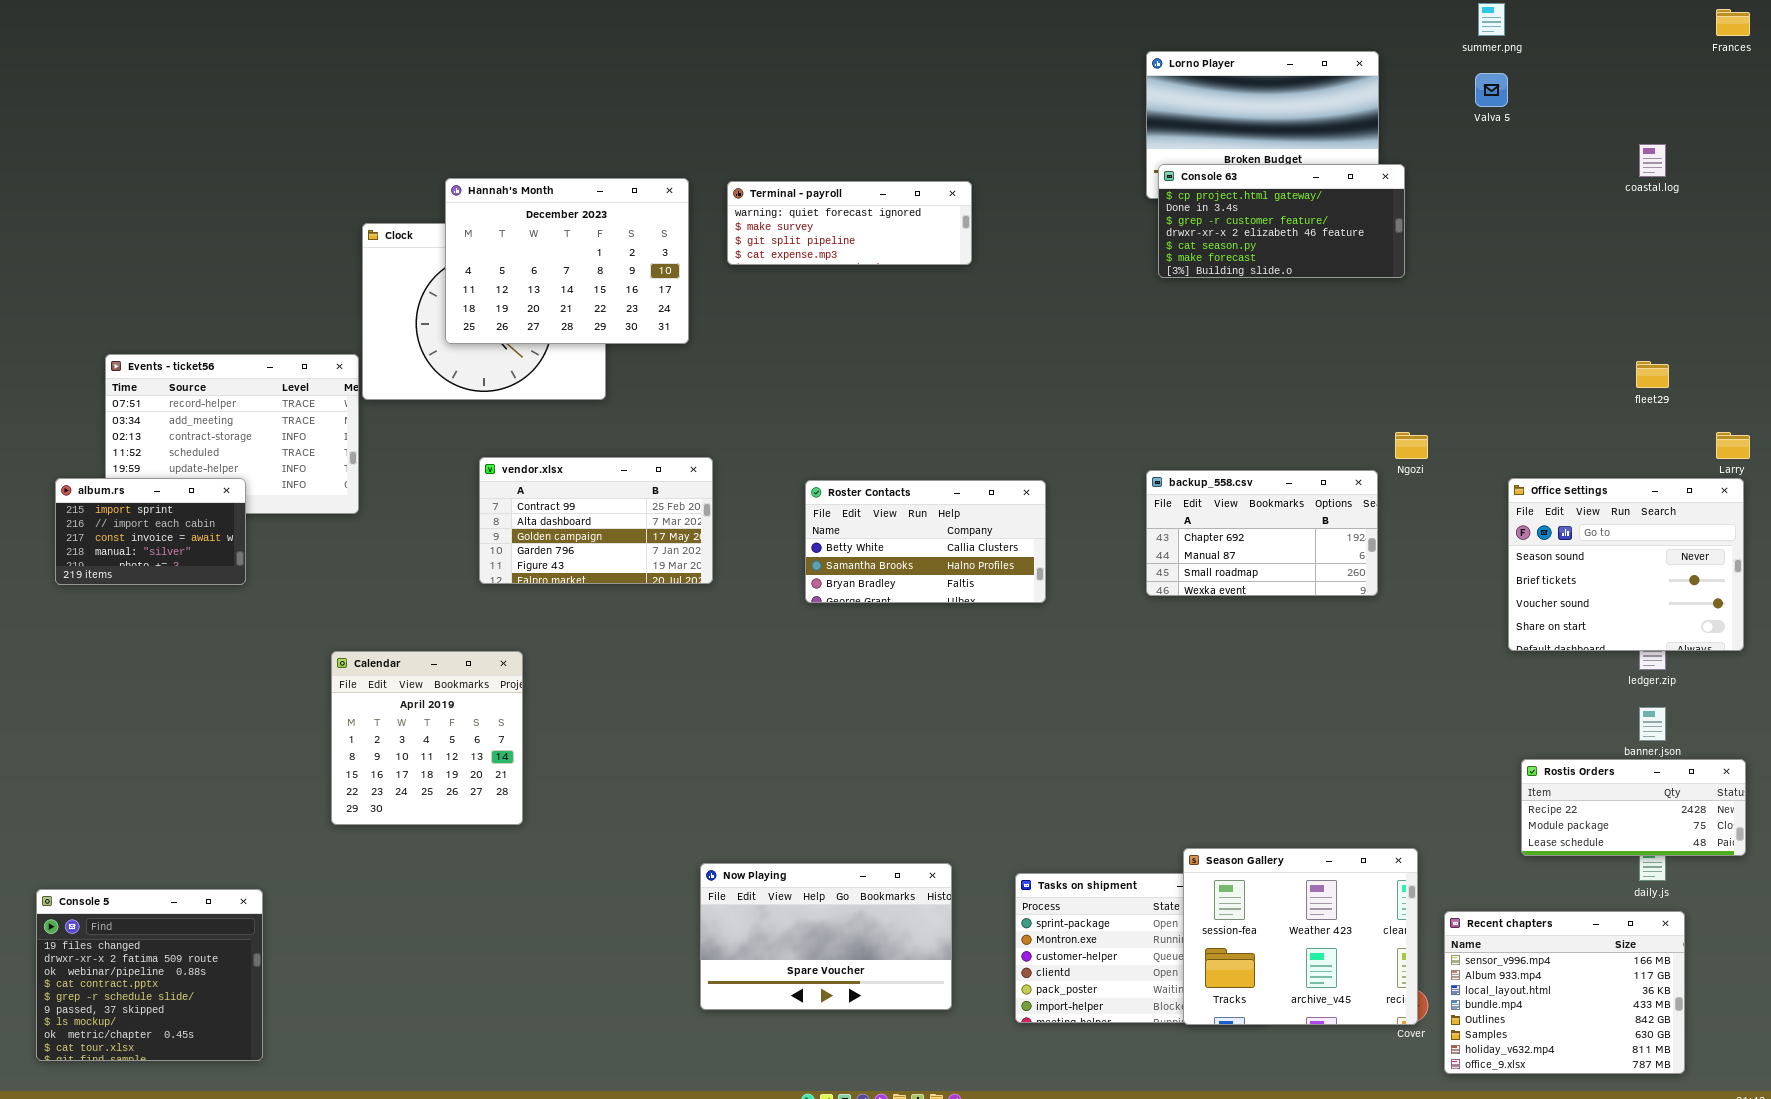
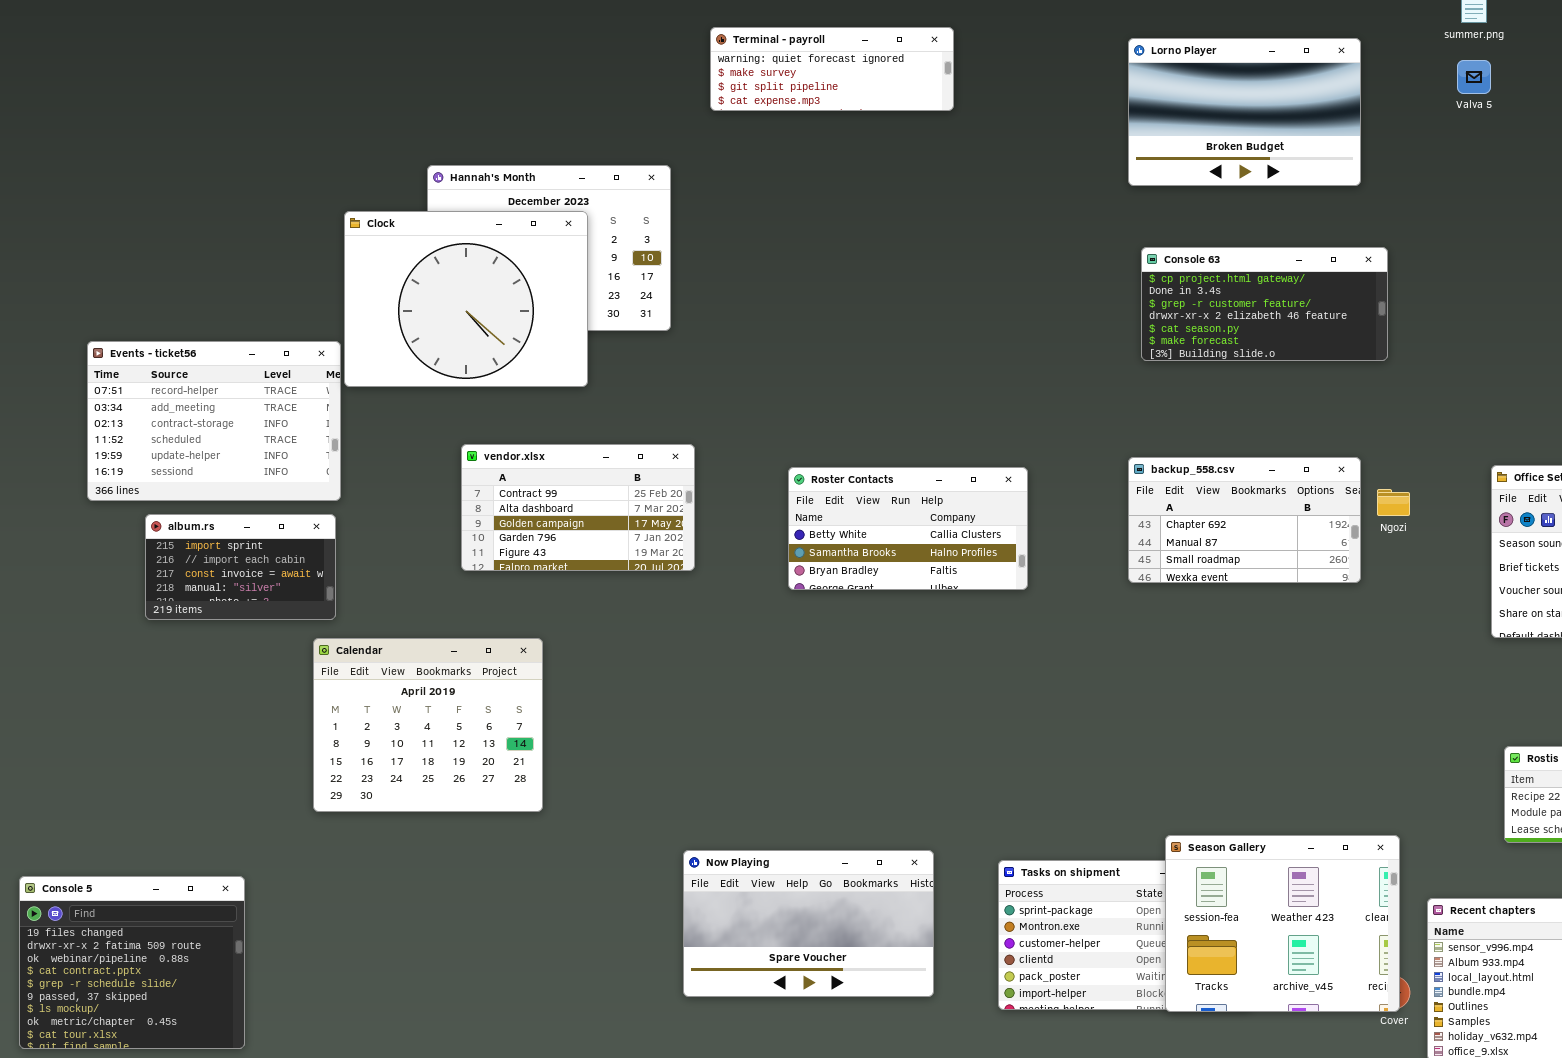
Console 63: [1158,164,1405,278] -> [1141,247,1388,361], moved
Terminal - payroll: [727,181,972,265] -> [710,27,954,111], moved
Clock: [362,223,606,400] -> [344,211,588,387], raised
Ngozi: [1395,432,1428,459] -> [1377,489,1410,516], moved
album.rs: [55,478,246,585] -> [145,514,336,620], moved
Calendar: [331,651,523,825] -> [313,638,543,812], resized

